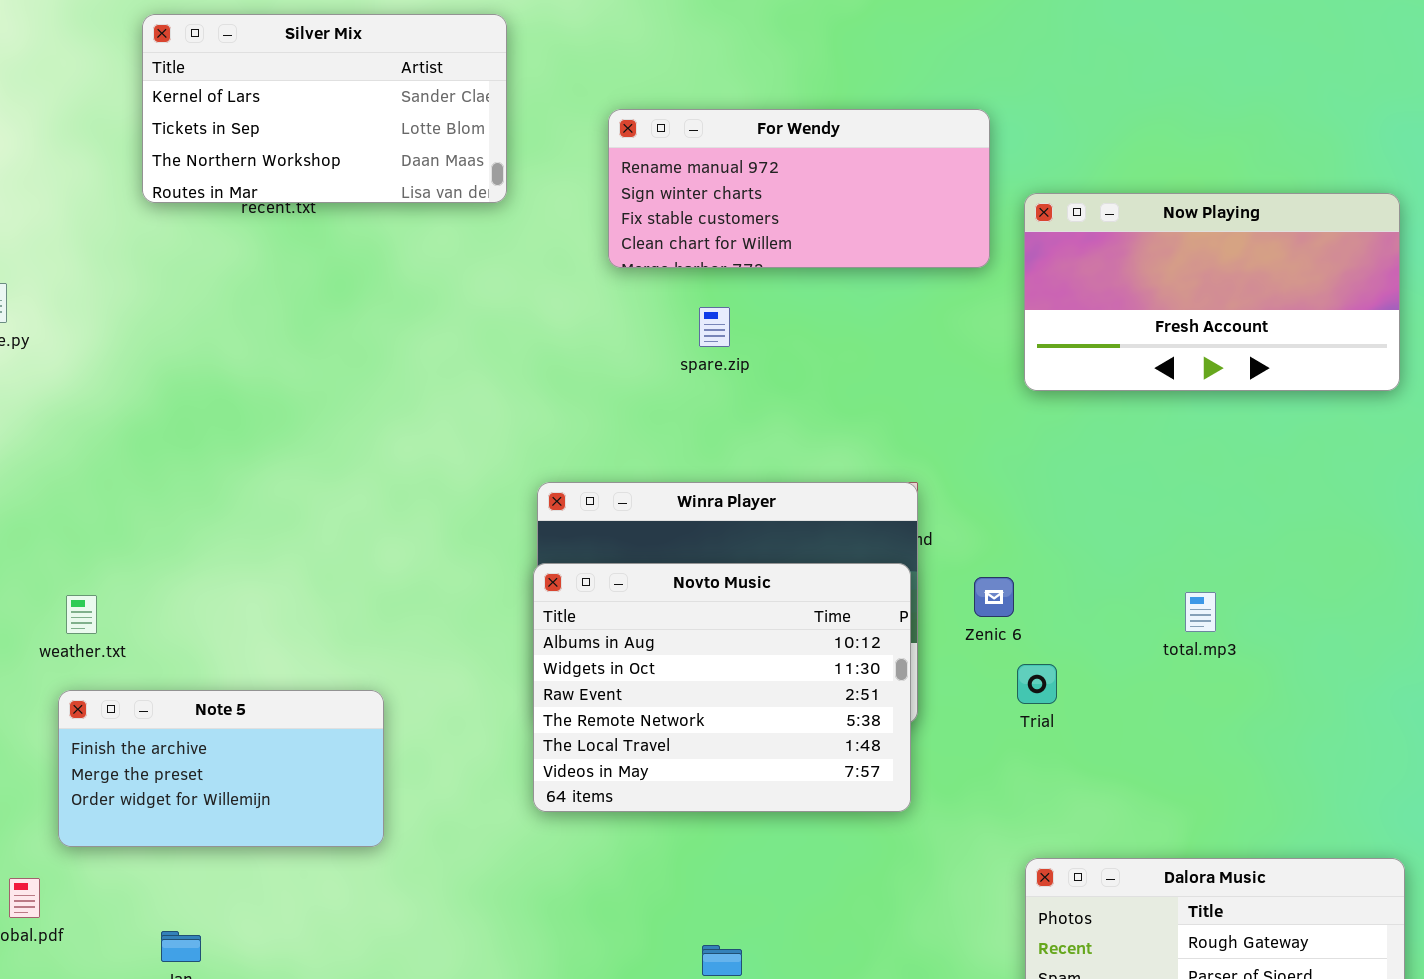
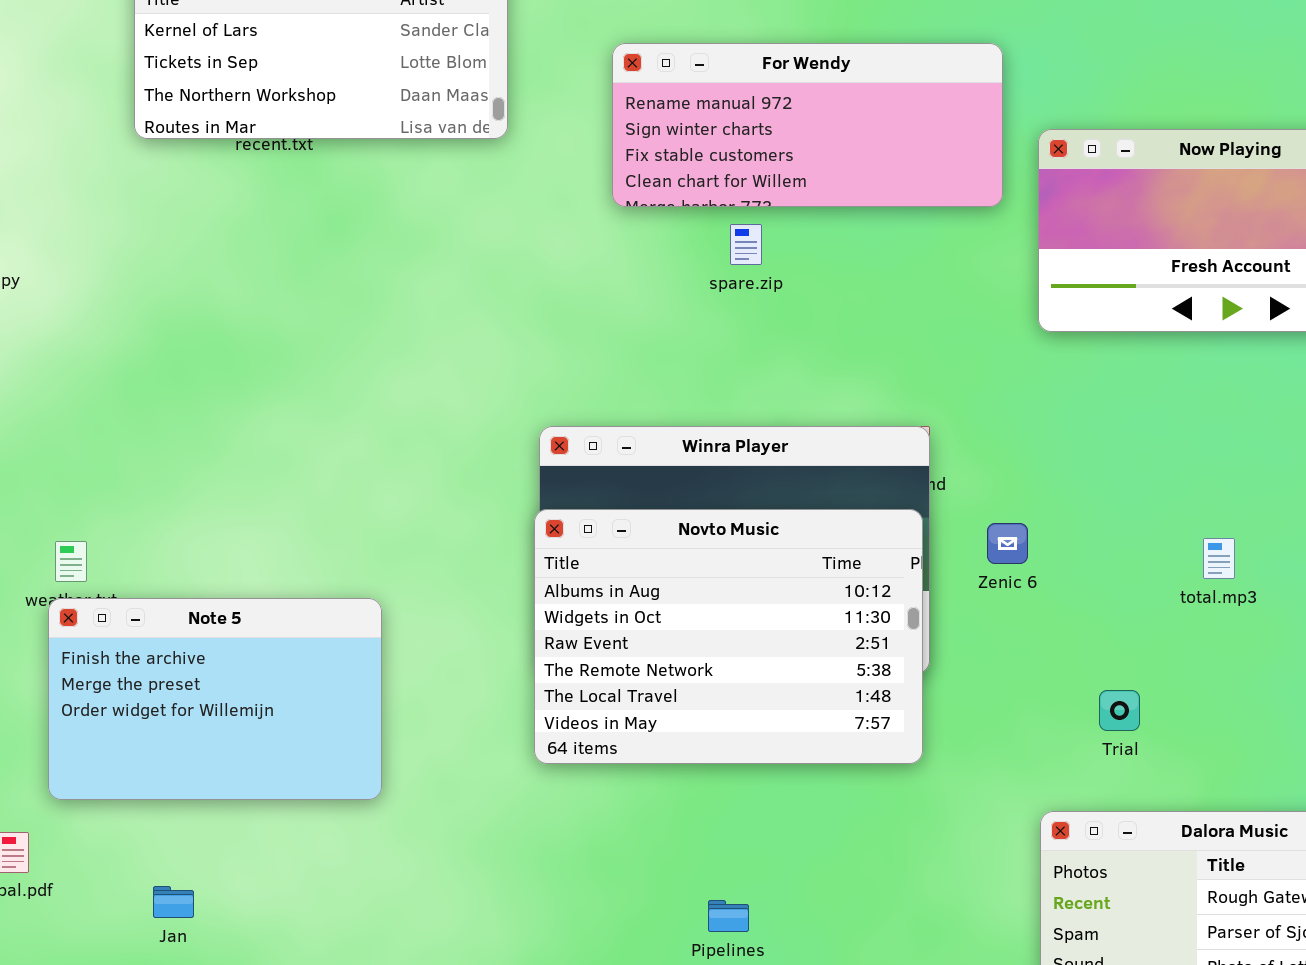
spare.zip: [699,307,730,347] -> [730,224,762,265], moved
Trial: [1017,664,1057,704] -> [1099,690,1140,731], moved
Note 5: [58,690,384,847] -> [48,598,382,800], resized

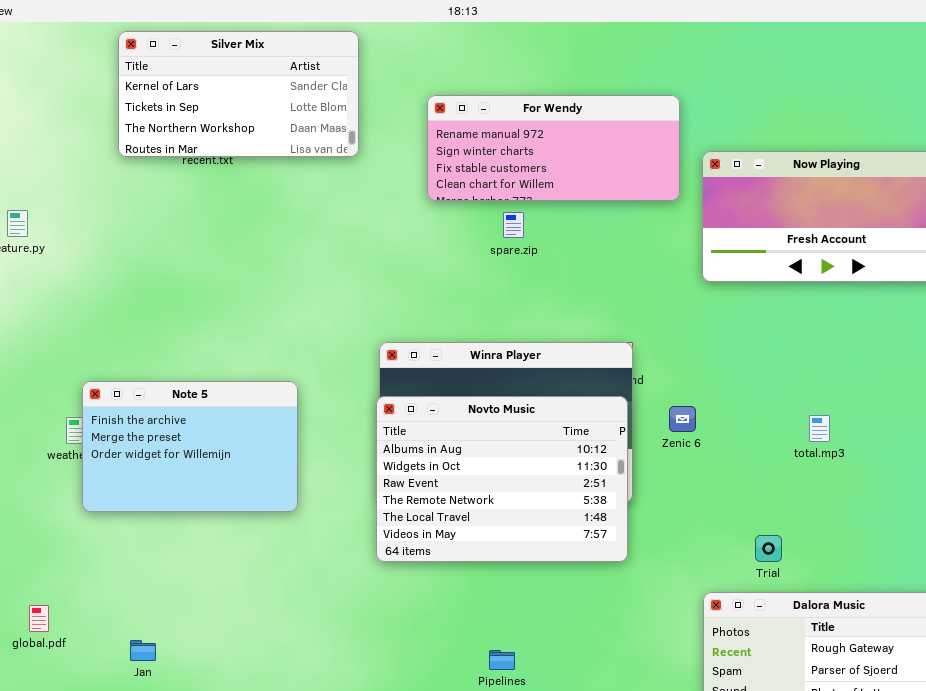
Note 5: [48,598,382,800] -> [82,381,298,512], moved
Trial: [1099,690,1140,731] -> [755,535,782,562], moved

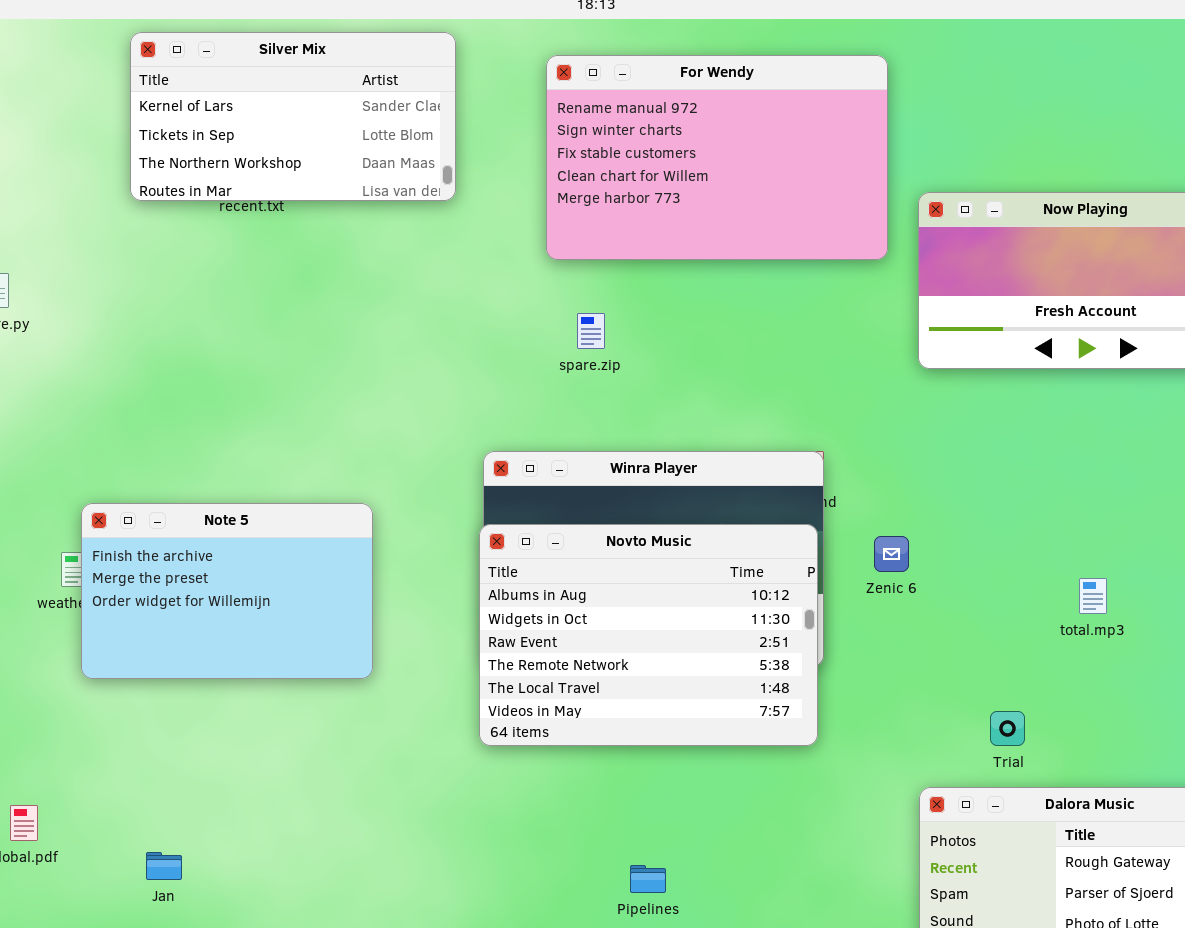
For Wendy: [427,95,680,201] -> [546,55,888,260], resized
spare.zip: [503,212,524,238] -> [577,313,605,349], moved
total.mp3: [809,415,830,442] -> [1079,578,1107,614], moved

